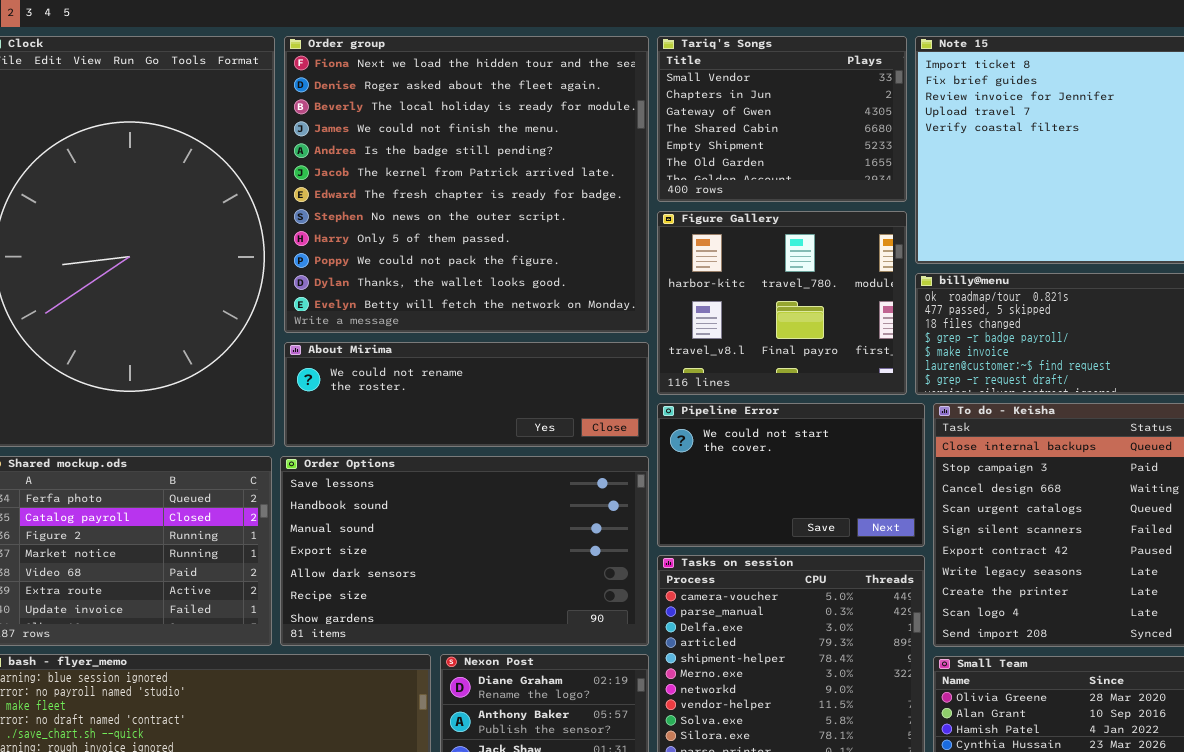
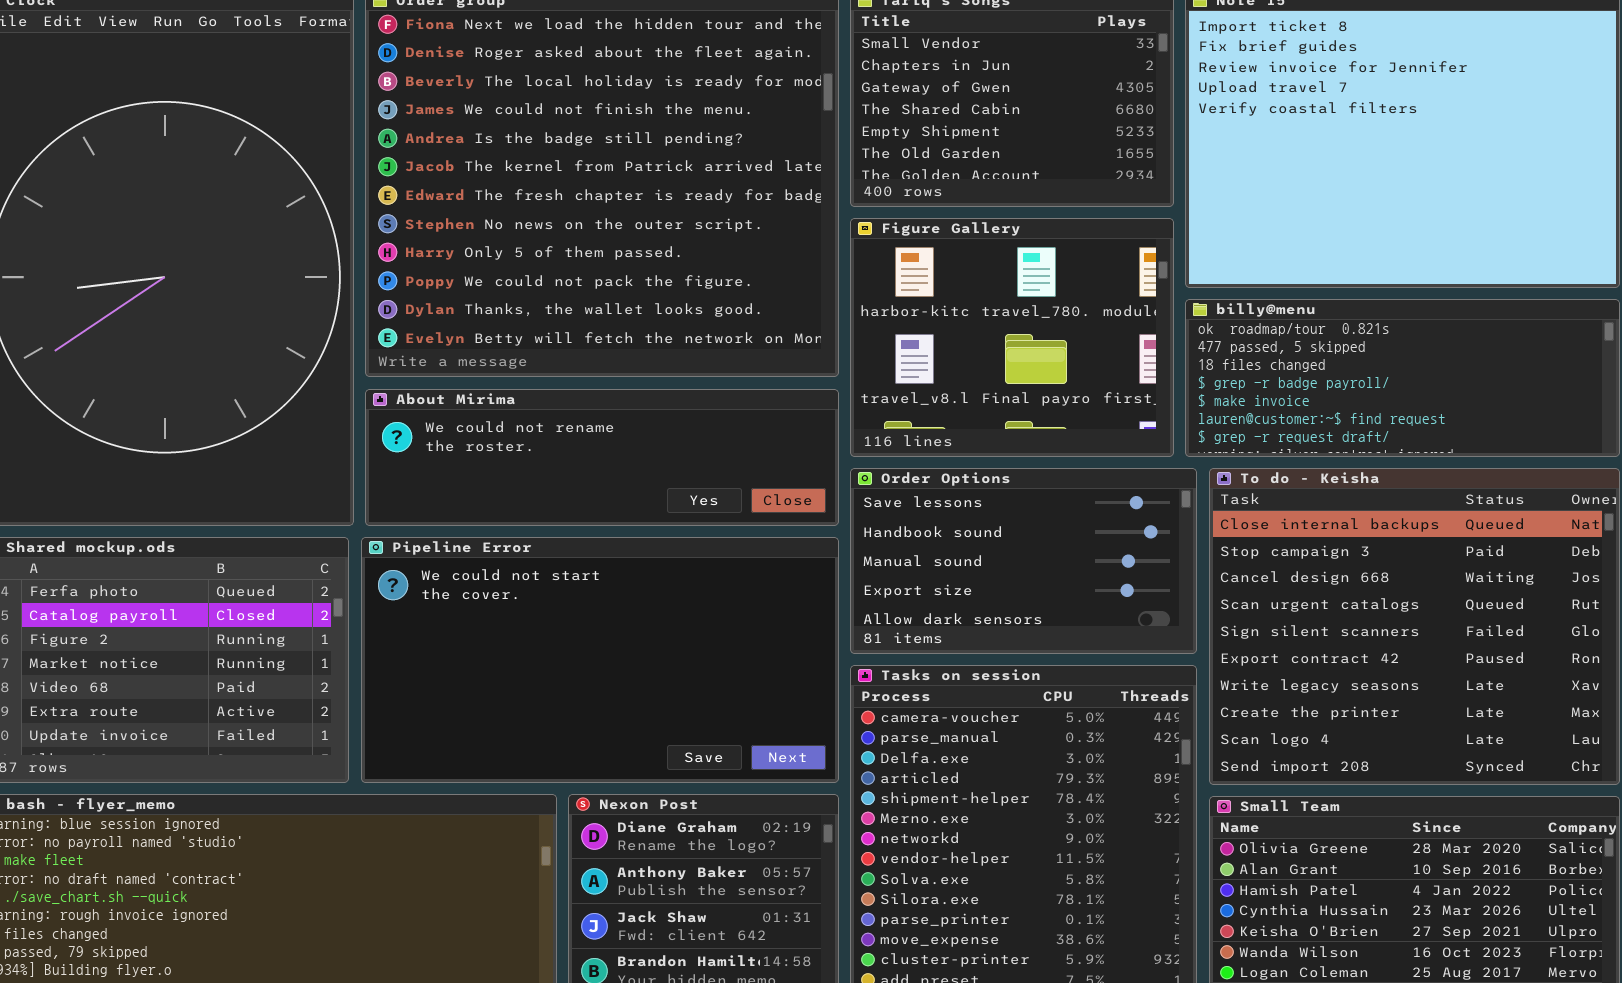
Pipeline Error: [657,403,925,547] -> [361,537,839,783], moved, resized
Order Options: [280,456,649,646] -> [850,468,1197,654], moved, resized

